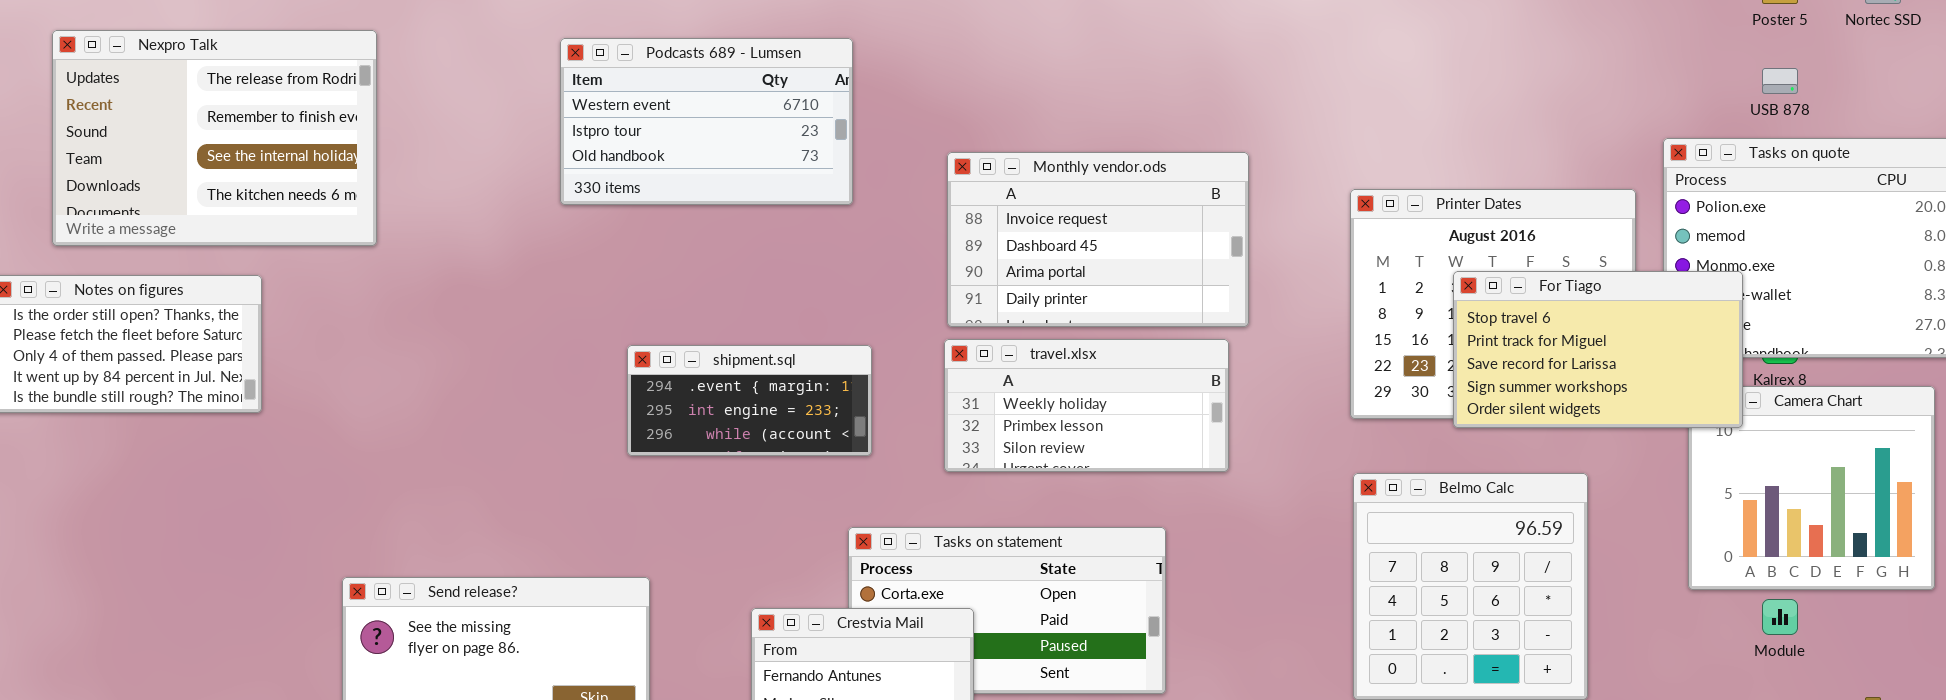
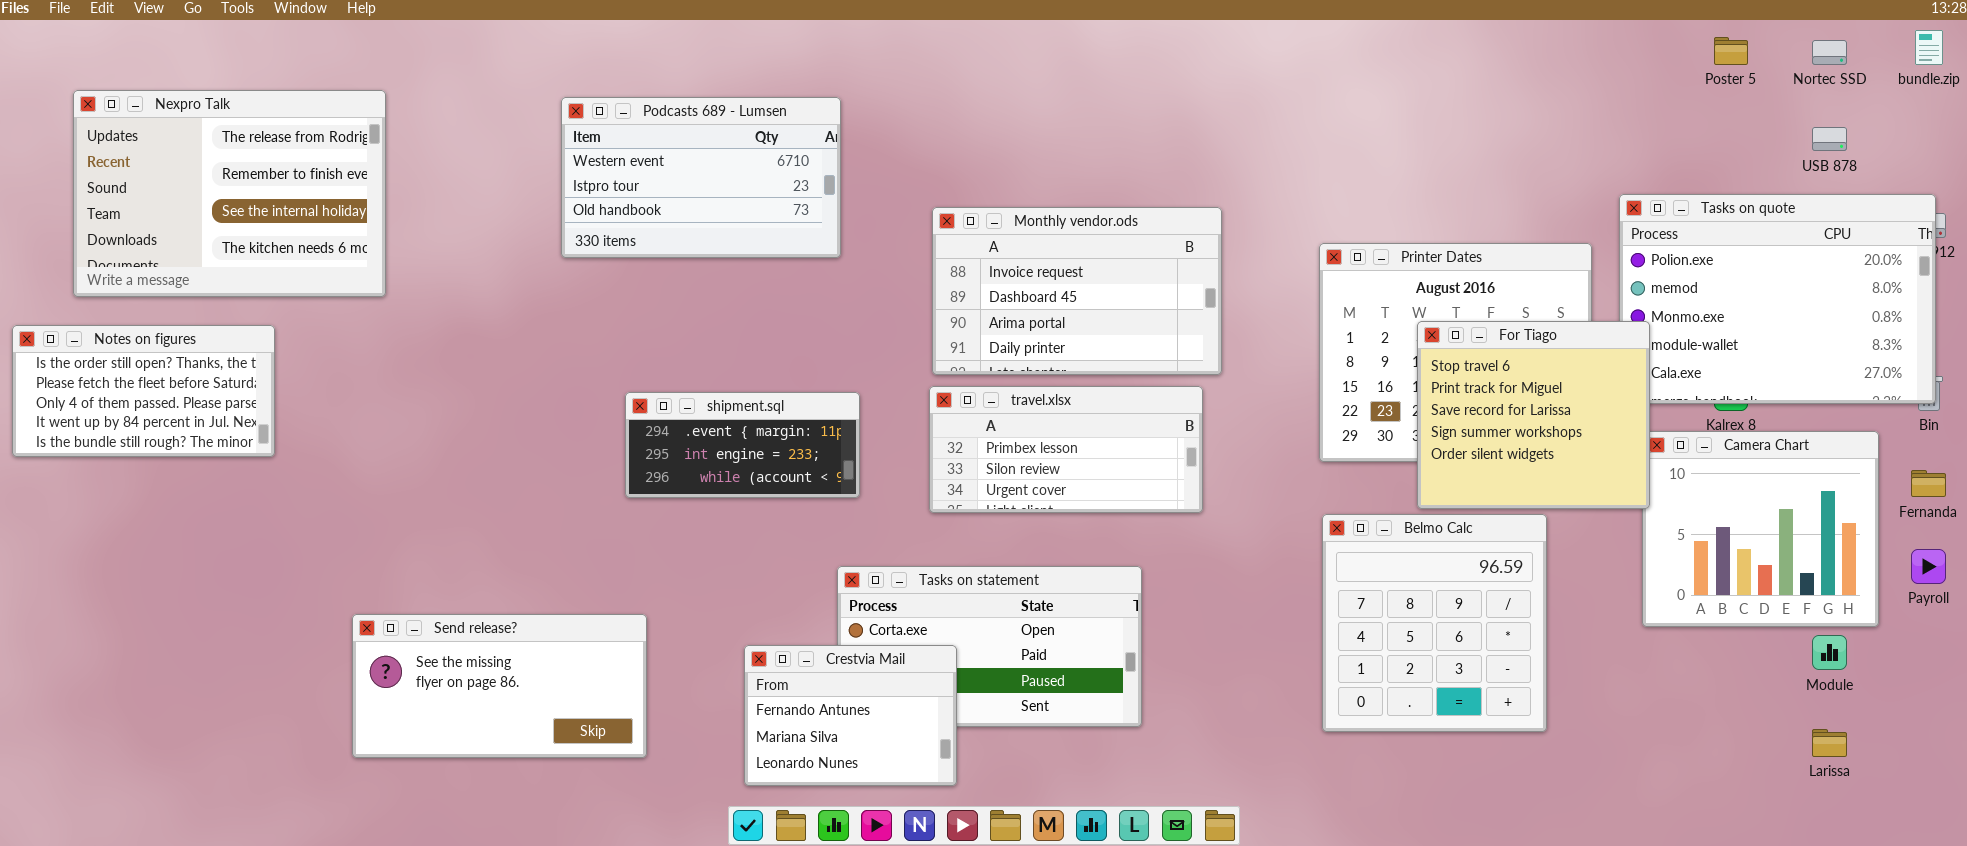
USB 878: [1762,68,1798,94] -> [1812,127,1847,151], moved
For Tiago: [1453,271,1743,428] -> [1417,321,1650,509], resized
travel.xlsx: [944,339,1229,472] -> [929,386,1203,513], scrolled down 1 row
Module: [1762,599,1798,635] -> [1812,635,1847,670], moved

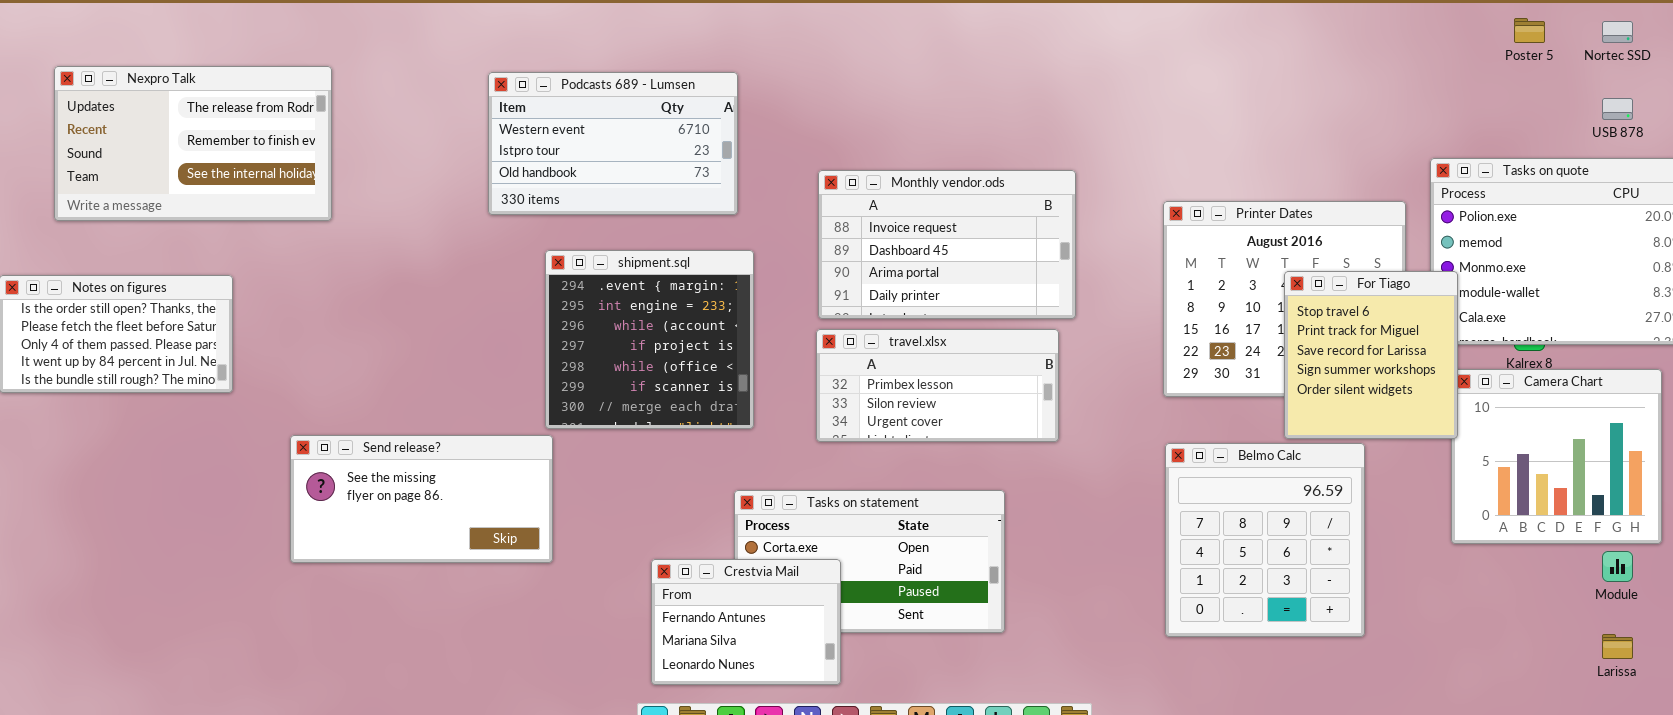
Nexpro Talk: [73,90,386,297] -> [54,66,332,221], resized
For Tiago: [1417,321,1650,509] -> [1284,271,1458,439], resized
shipment.sql: [625,392,860,498] -> [545,250,754,429], resized
Send release?: [352,614,647,758] -> [290,435,553,563], moved

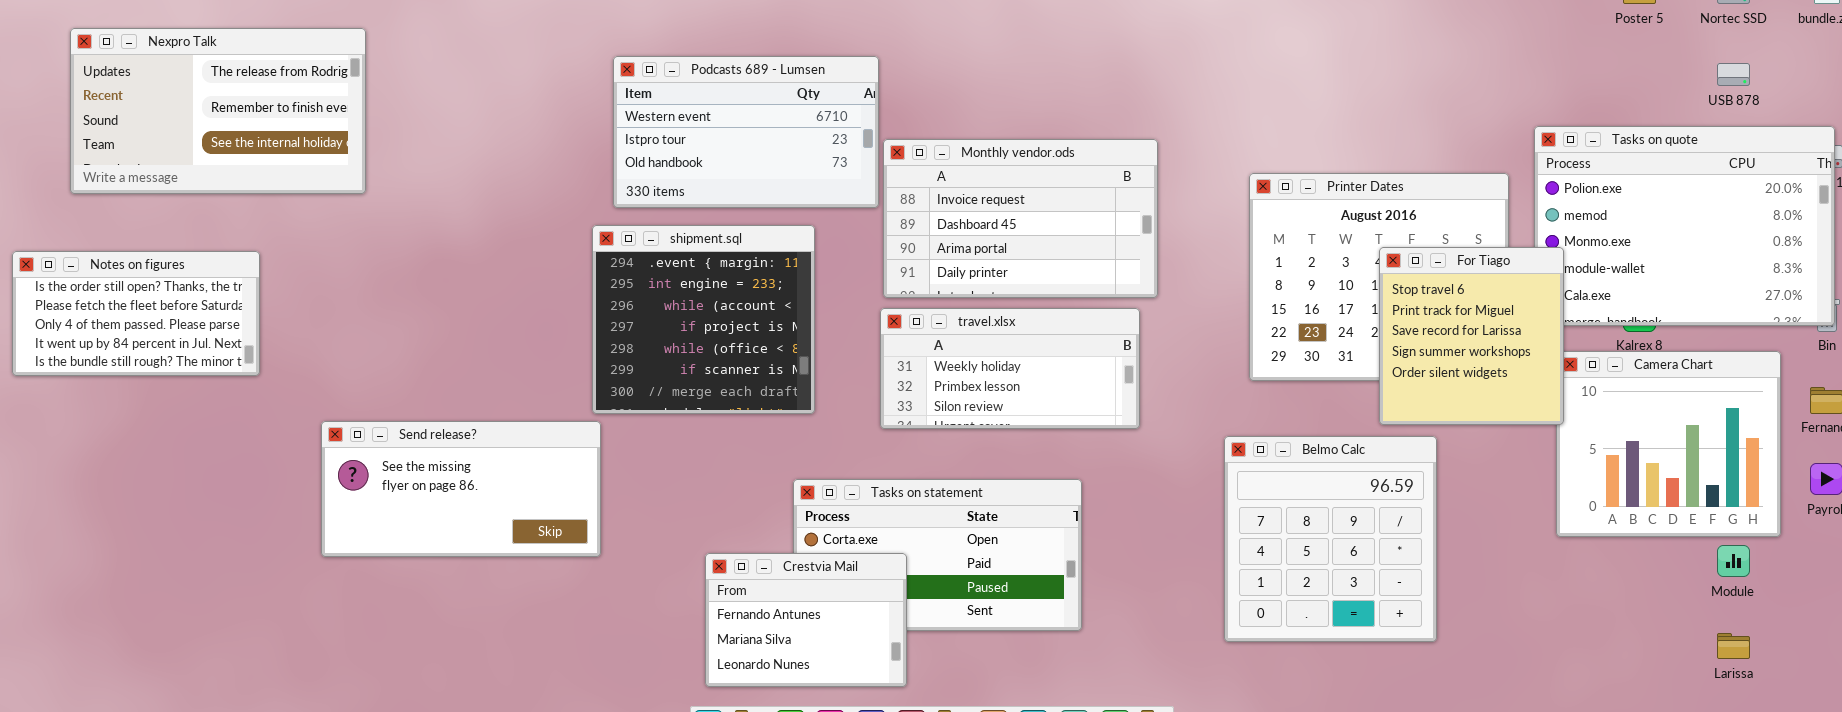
Podcasts 689 - Lumsen: [488,72,738,215] -> [613,56,879,208], moved
travel.xlsx: [816,329,1059,442] -> [880,308,1140,429], scrolled up 1 row
Belmo Calc: [1165,443,1365,637] -> [1224,436,1437,642], moved

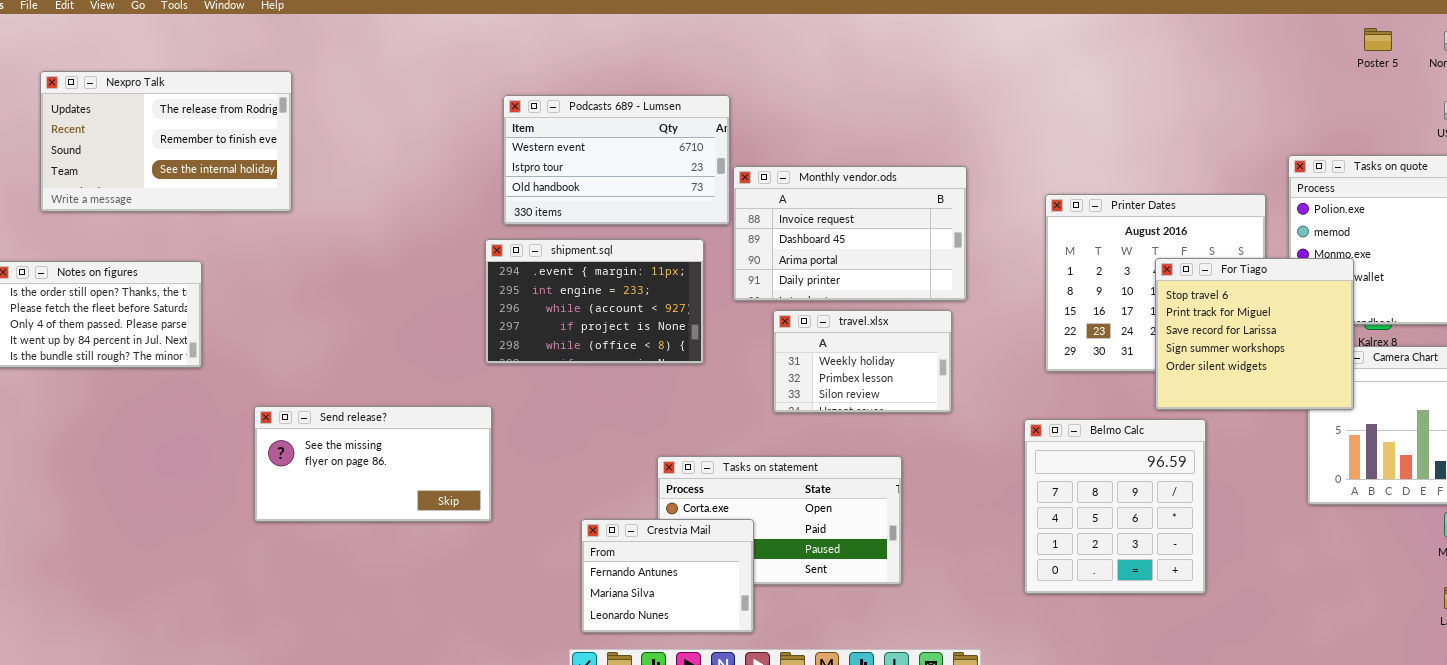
shipment.sql: [592,225,815,414] -> [485,239,704,364], resized
For Tiago: [1379,247,1564,425] -> [1155,258,1354,410], resized
travel.xlsx: [880,308,1140,429] -> [773,310,952,413], resized

